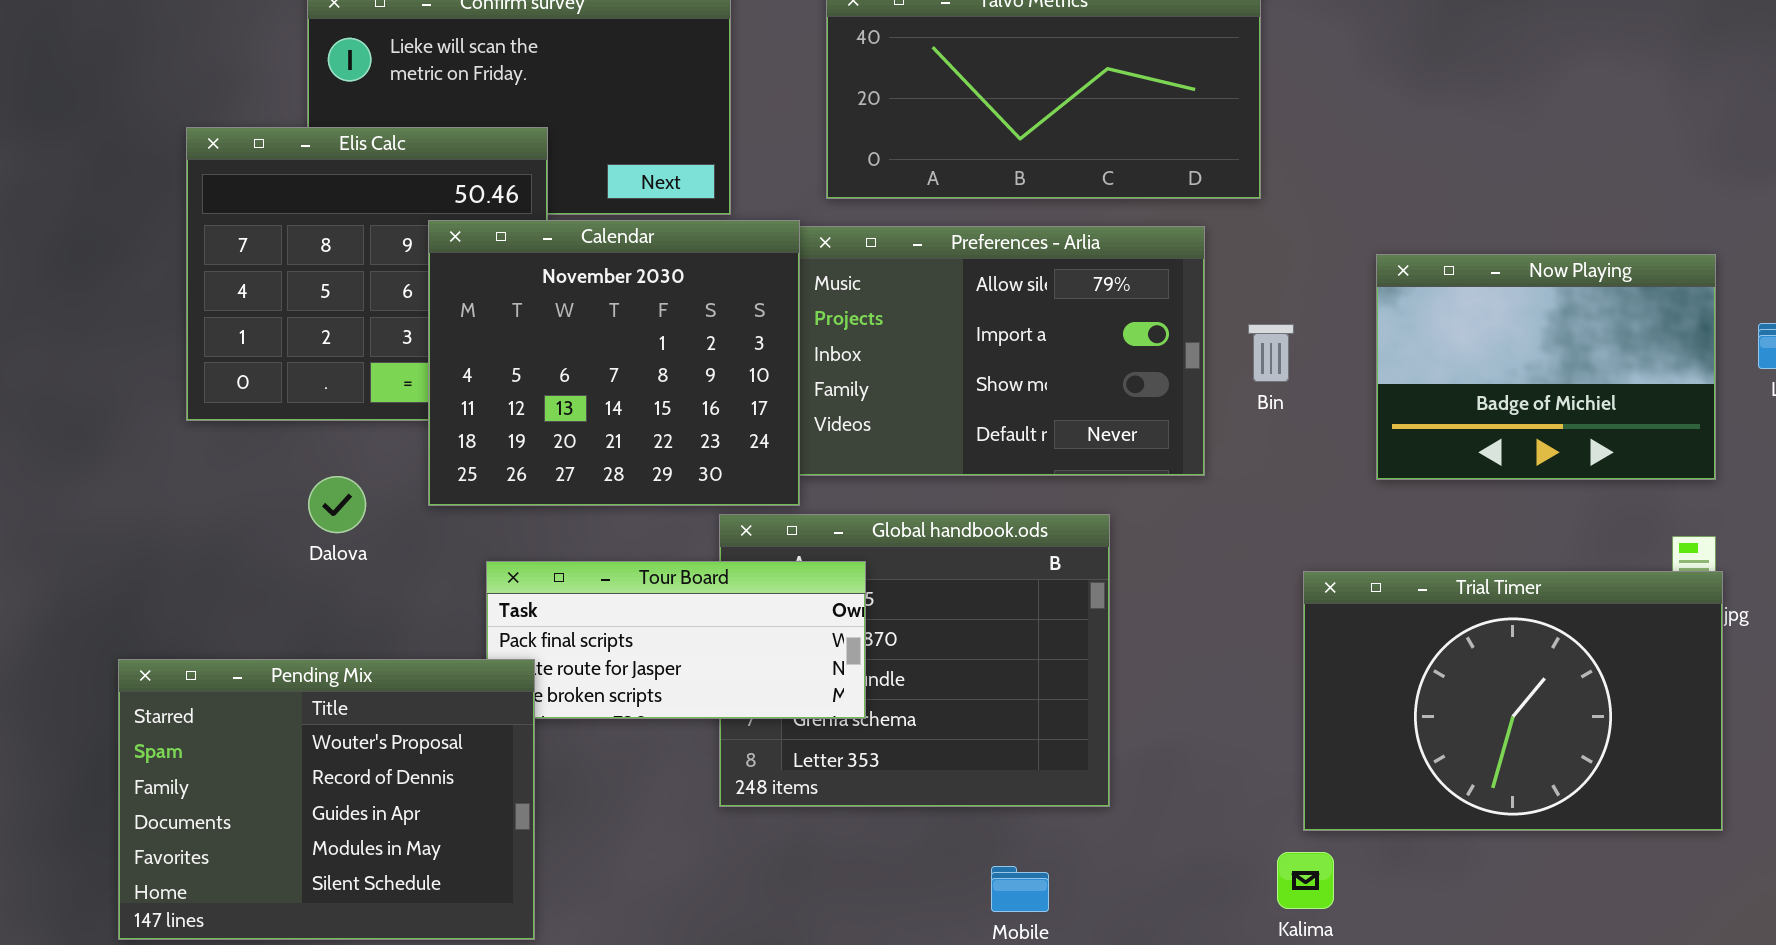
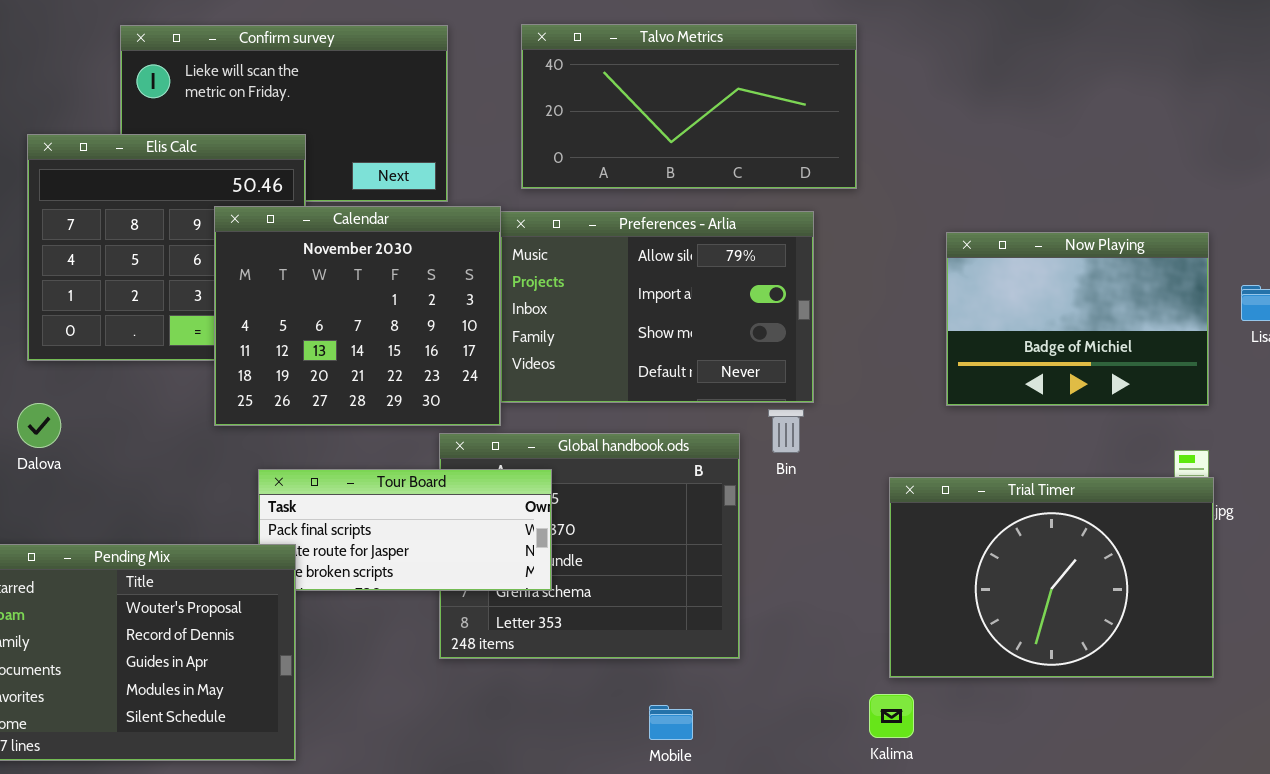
Bin: [1248,324,1294,382] -> [768,409,804,453], moved
Dalova: [308,476,366,533] -> [17,403,61,448], moved

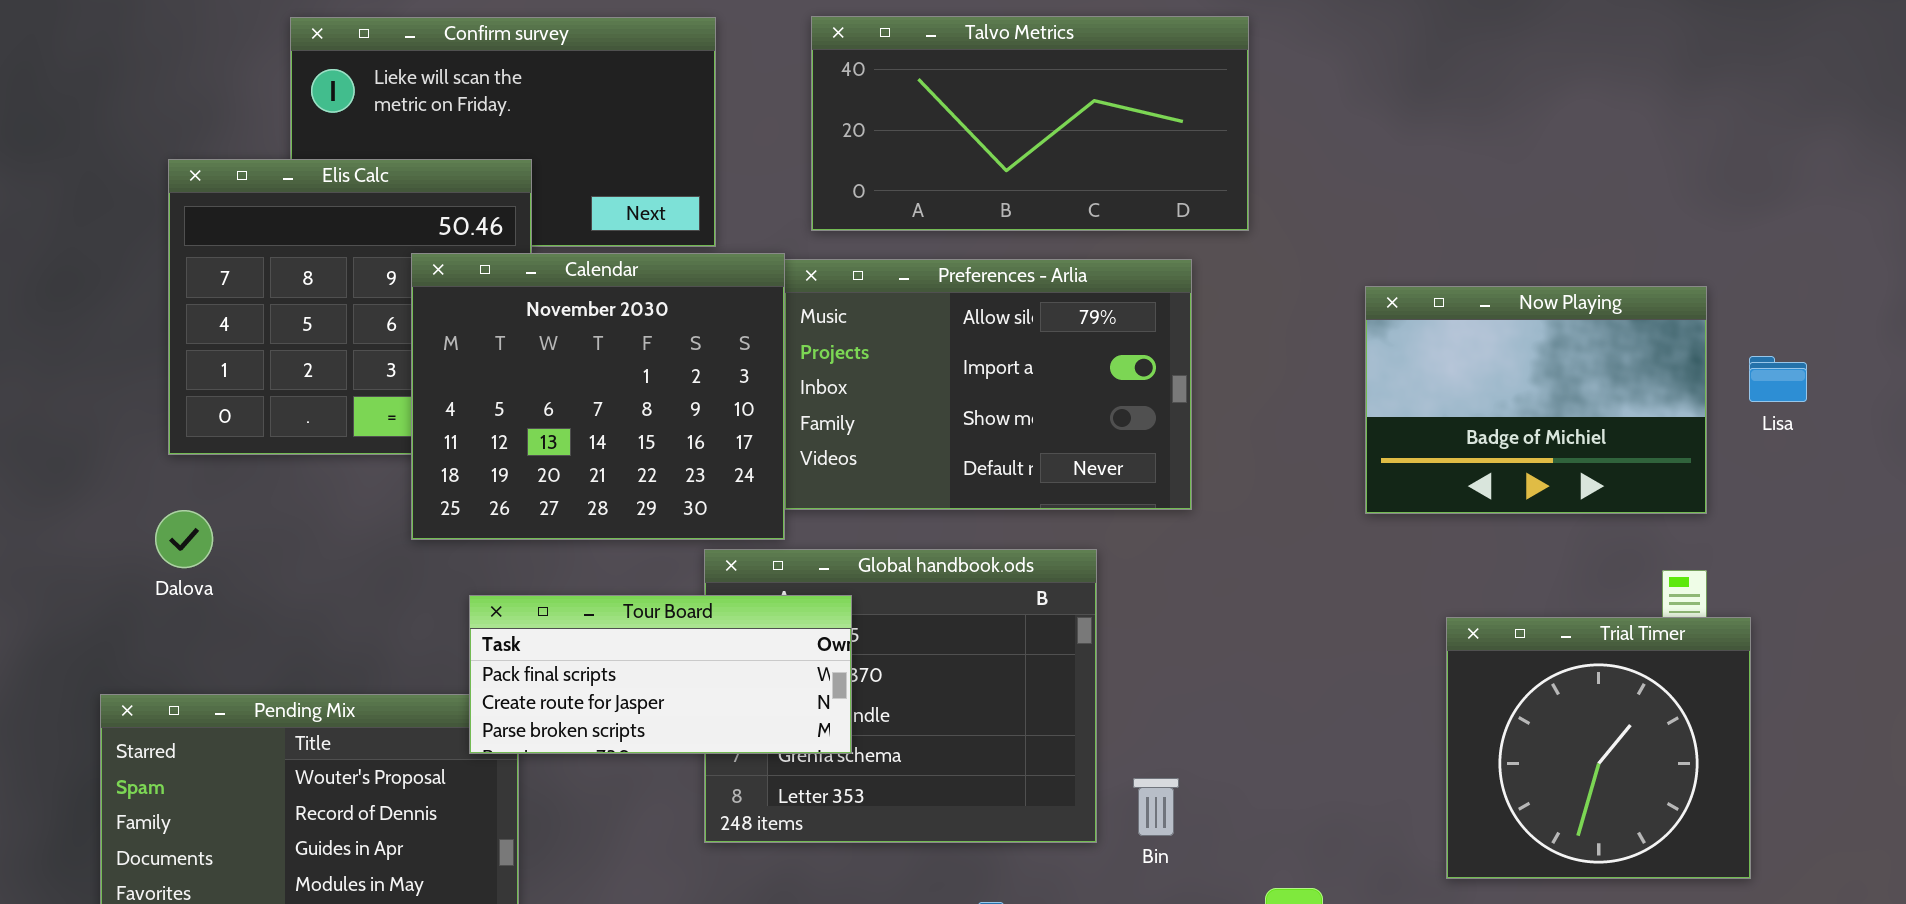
Bin: [768,409,804,453] -> [1133,778,1179,836], moved
Tour Board: [258,469,552,591] -> [469,595,852,754], raised
Trial Timer: [889,477,1214,678] -> [1446,617,1751,879], moved, resized

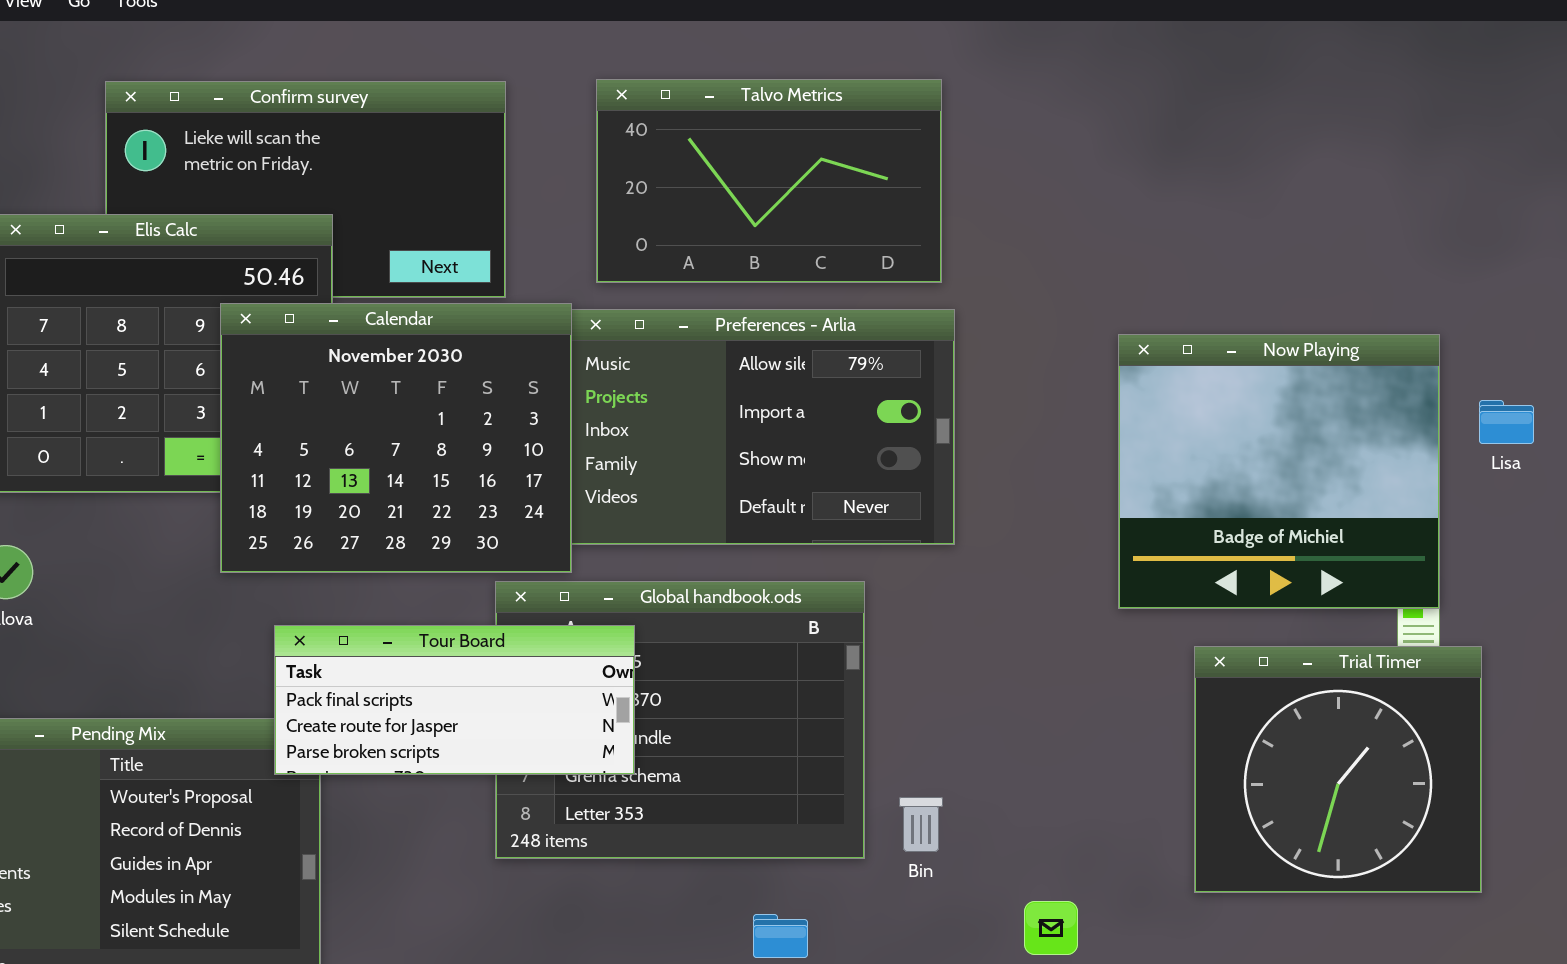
Talvo Metrics: [811,16,1249,231] -> [596,79,942,283], resized
Now Playing: [1365,286,1707,514] -> [1118,334,1440,609], resized

